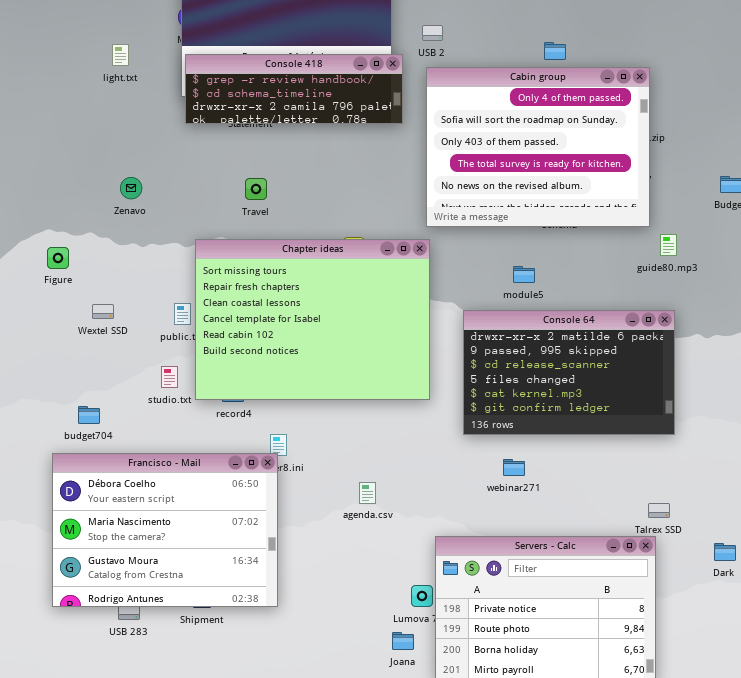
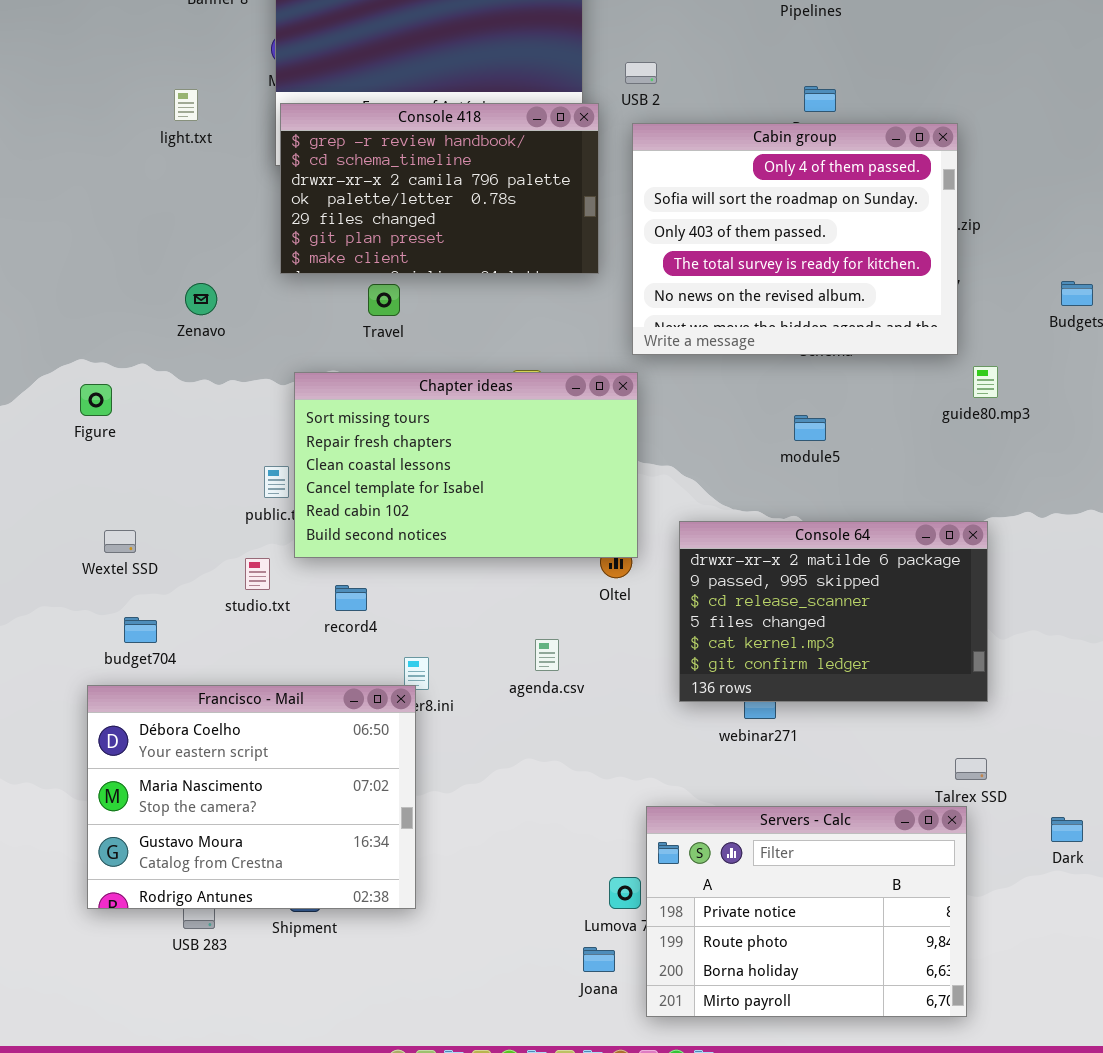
Console 418: [185,54,403,124] -> [280,103,599,274], resized
Chapter ideas: [195,239,430,400] -> [294,372,638,558], resized
module5: [513,266,535,283] -> [794,415,826,441], moved
Wextel SSD: [92,304,114,319] -> [104,530,136,553], moved
Console 64: [463,310,675,435] -> [679,521,988,702], moved
agenda.csv: [359,482,376,504] -> [535,639,559,671], moved

